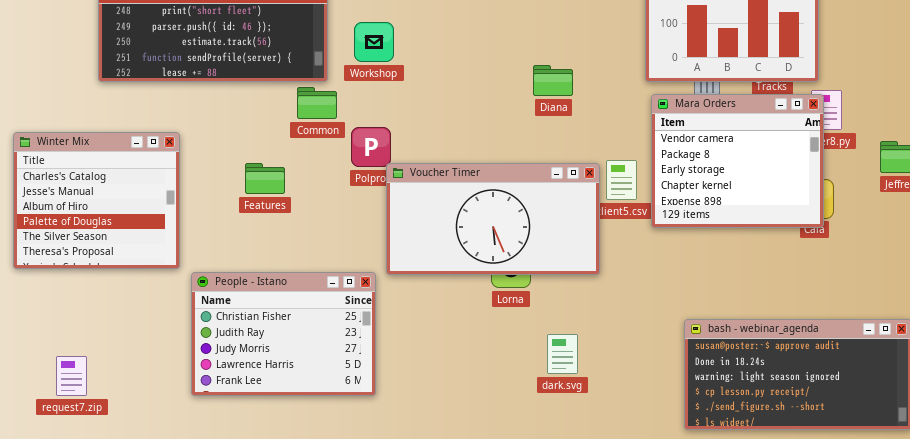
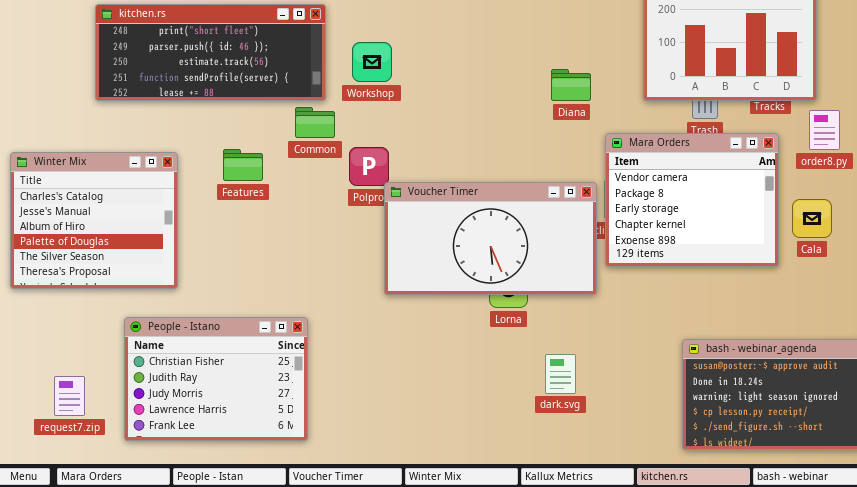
Diana: [533,65,573,96] -> [551,69,591,101], moved
Mara Orders: [651,94,824,228] -> [605,133,779,267], moved
Features: [245,163,285,194] -> [223,149,263,181], moved
People - Istano: [191,272,376,396] -> [124,317,308,441], moved

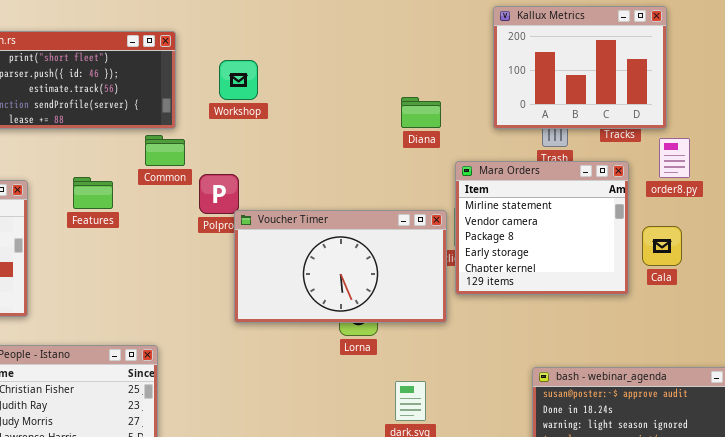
Workshop: [352,42,392,82] -> [219,60,258,100], moved
Mara Orders: [605,133,779,267] -> [455,161,629,295], scrolled up 1 row

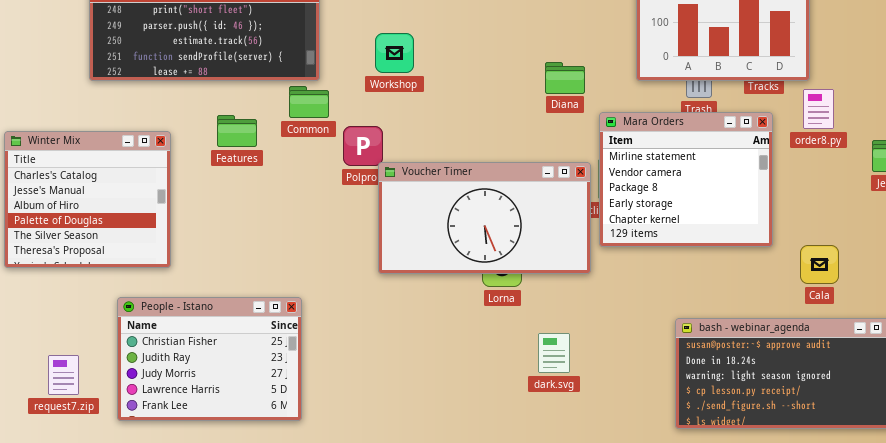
Workshop: [219,60,258,100] -> [375,33,414,73], moved
Diana: [401,97,441,128] -> [545,62,585,94], moved
Features: [73,177,113,209] -> [217,115,257,147], moved
Cala: [642,226,682,266] -> [800,245,839,284], moved

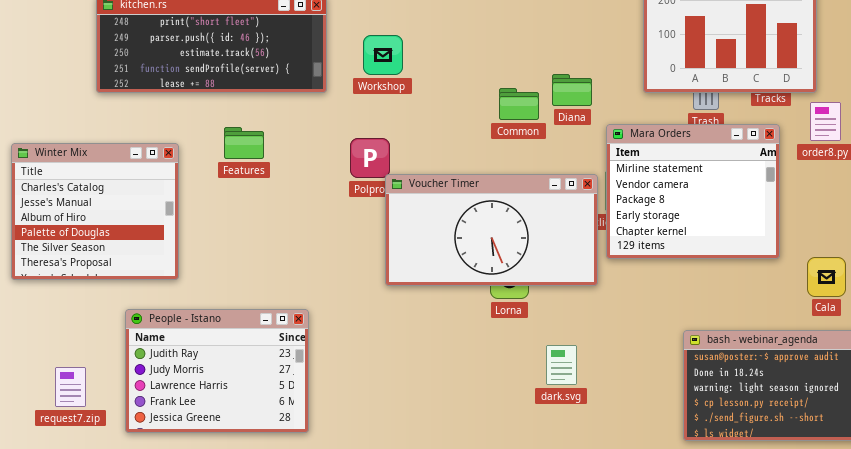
Workshop: [375,33,414,73] -> [363,35,403,75], moved
Common: [289,86,329,118] -> [499,88,539,120], moved
People - Istano: [117,297,302,421] -> [125,309,309,433], scrolled down 1 row

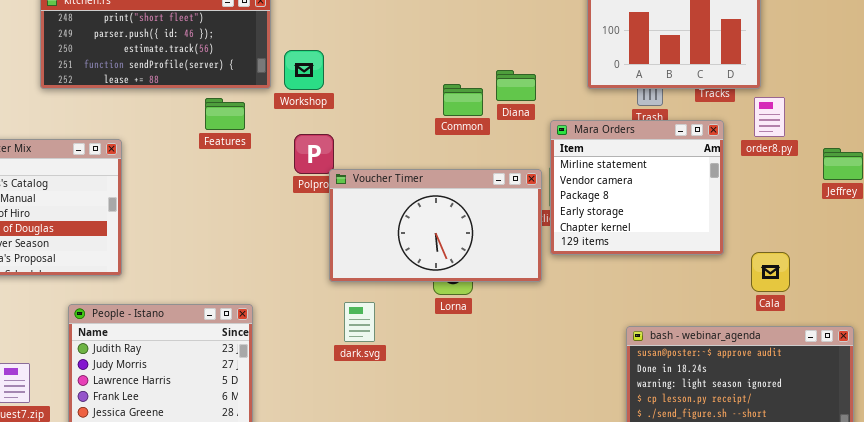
Workshop: [363,35,403,75] -> [284,50,324,90], moved
Features: [224,127,264,159] -> [205,98,245,130], moved
dark.svg: [546,345,577,385] -> [344,302,375,342], moved

